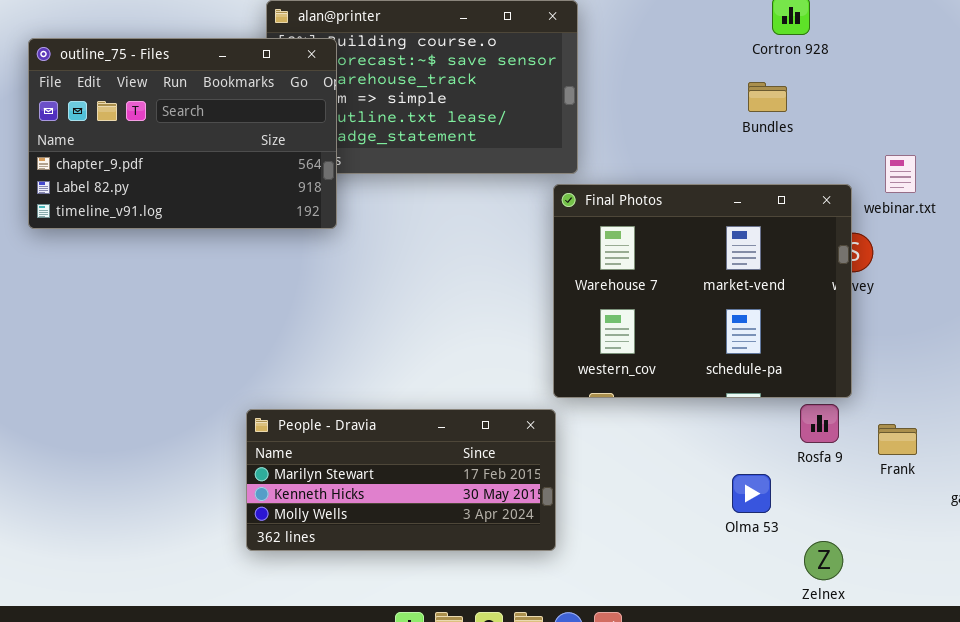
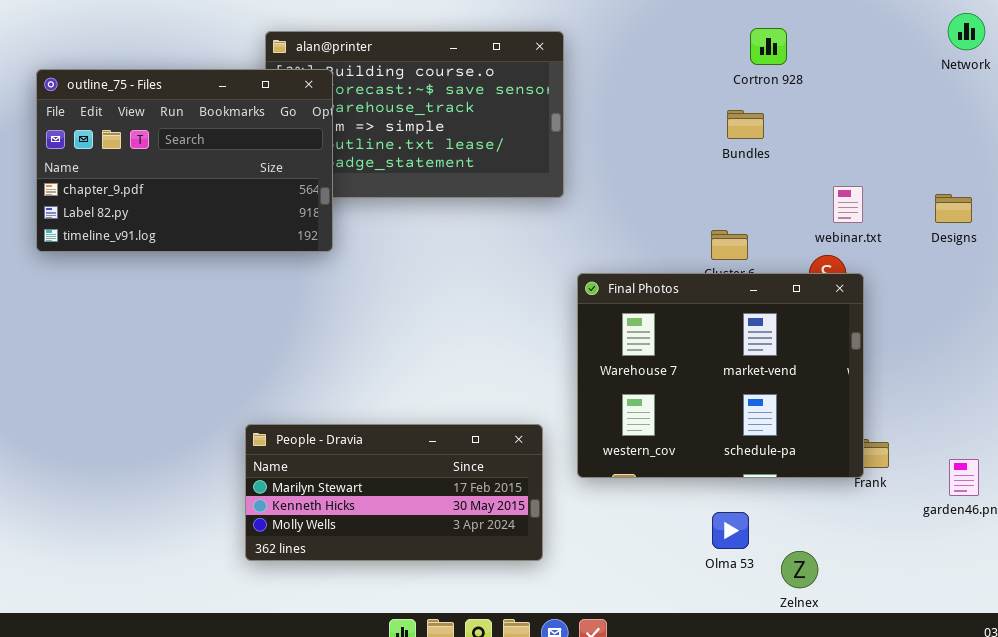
webinar.txt: [885,155,916,193] -> [833,186,863,223], moved
Final Photos: [553,184,852,398] -> [577,273,864,478], moved
Olma 53: [732,474,771,513] -> [712,512,749,549], moved

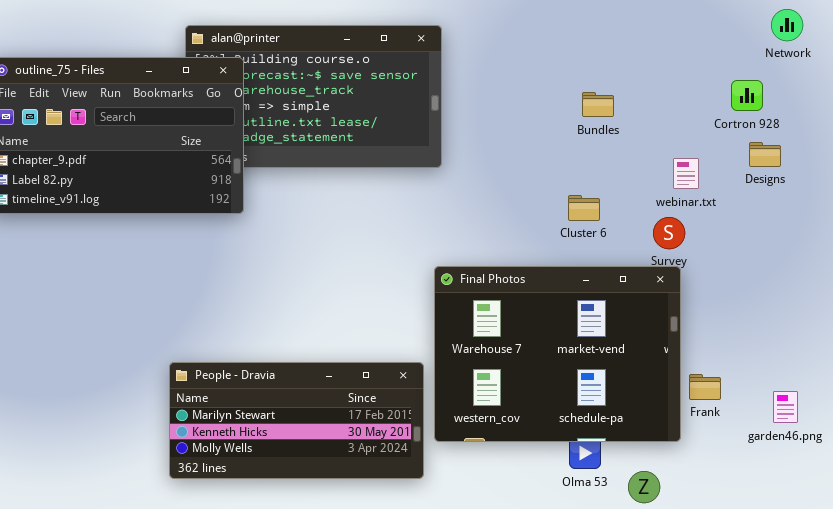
Cortron 928: [750,28,787,65] -> [731,80,763,111], moved
Designs: [935,194,972,223] -> [749,142,781,167], moved
Final Photos: [577,273,864,478] -> [434,266,681,442], moved

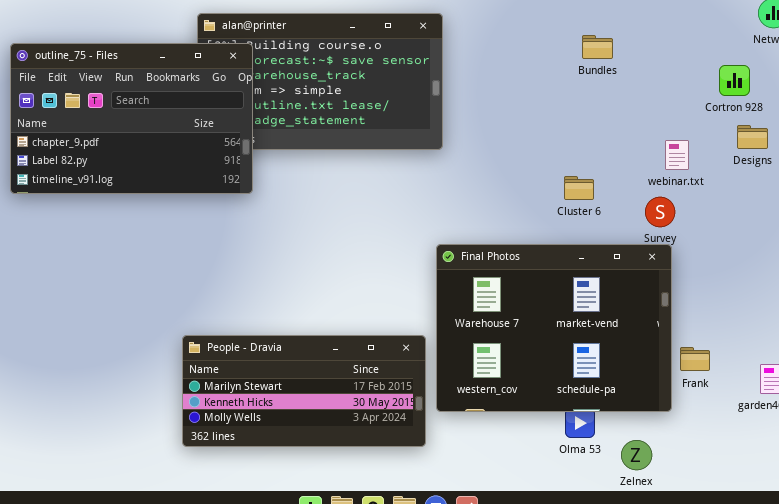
Bundles: [582,92,614,117] -> [582,35,613,59], moved

